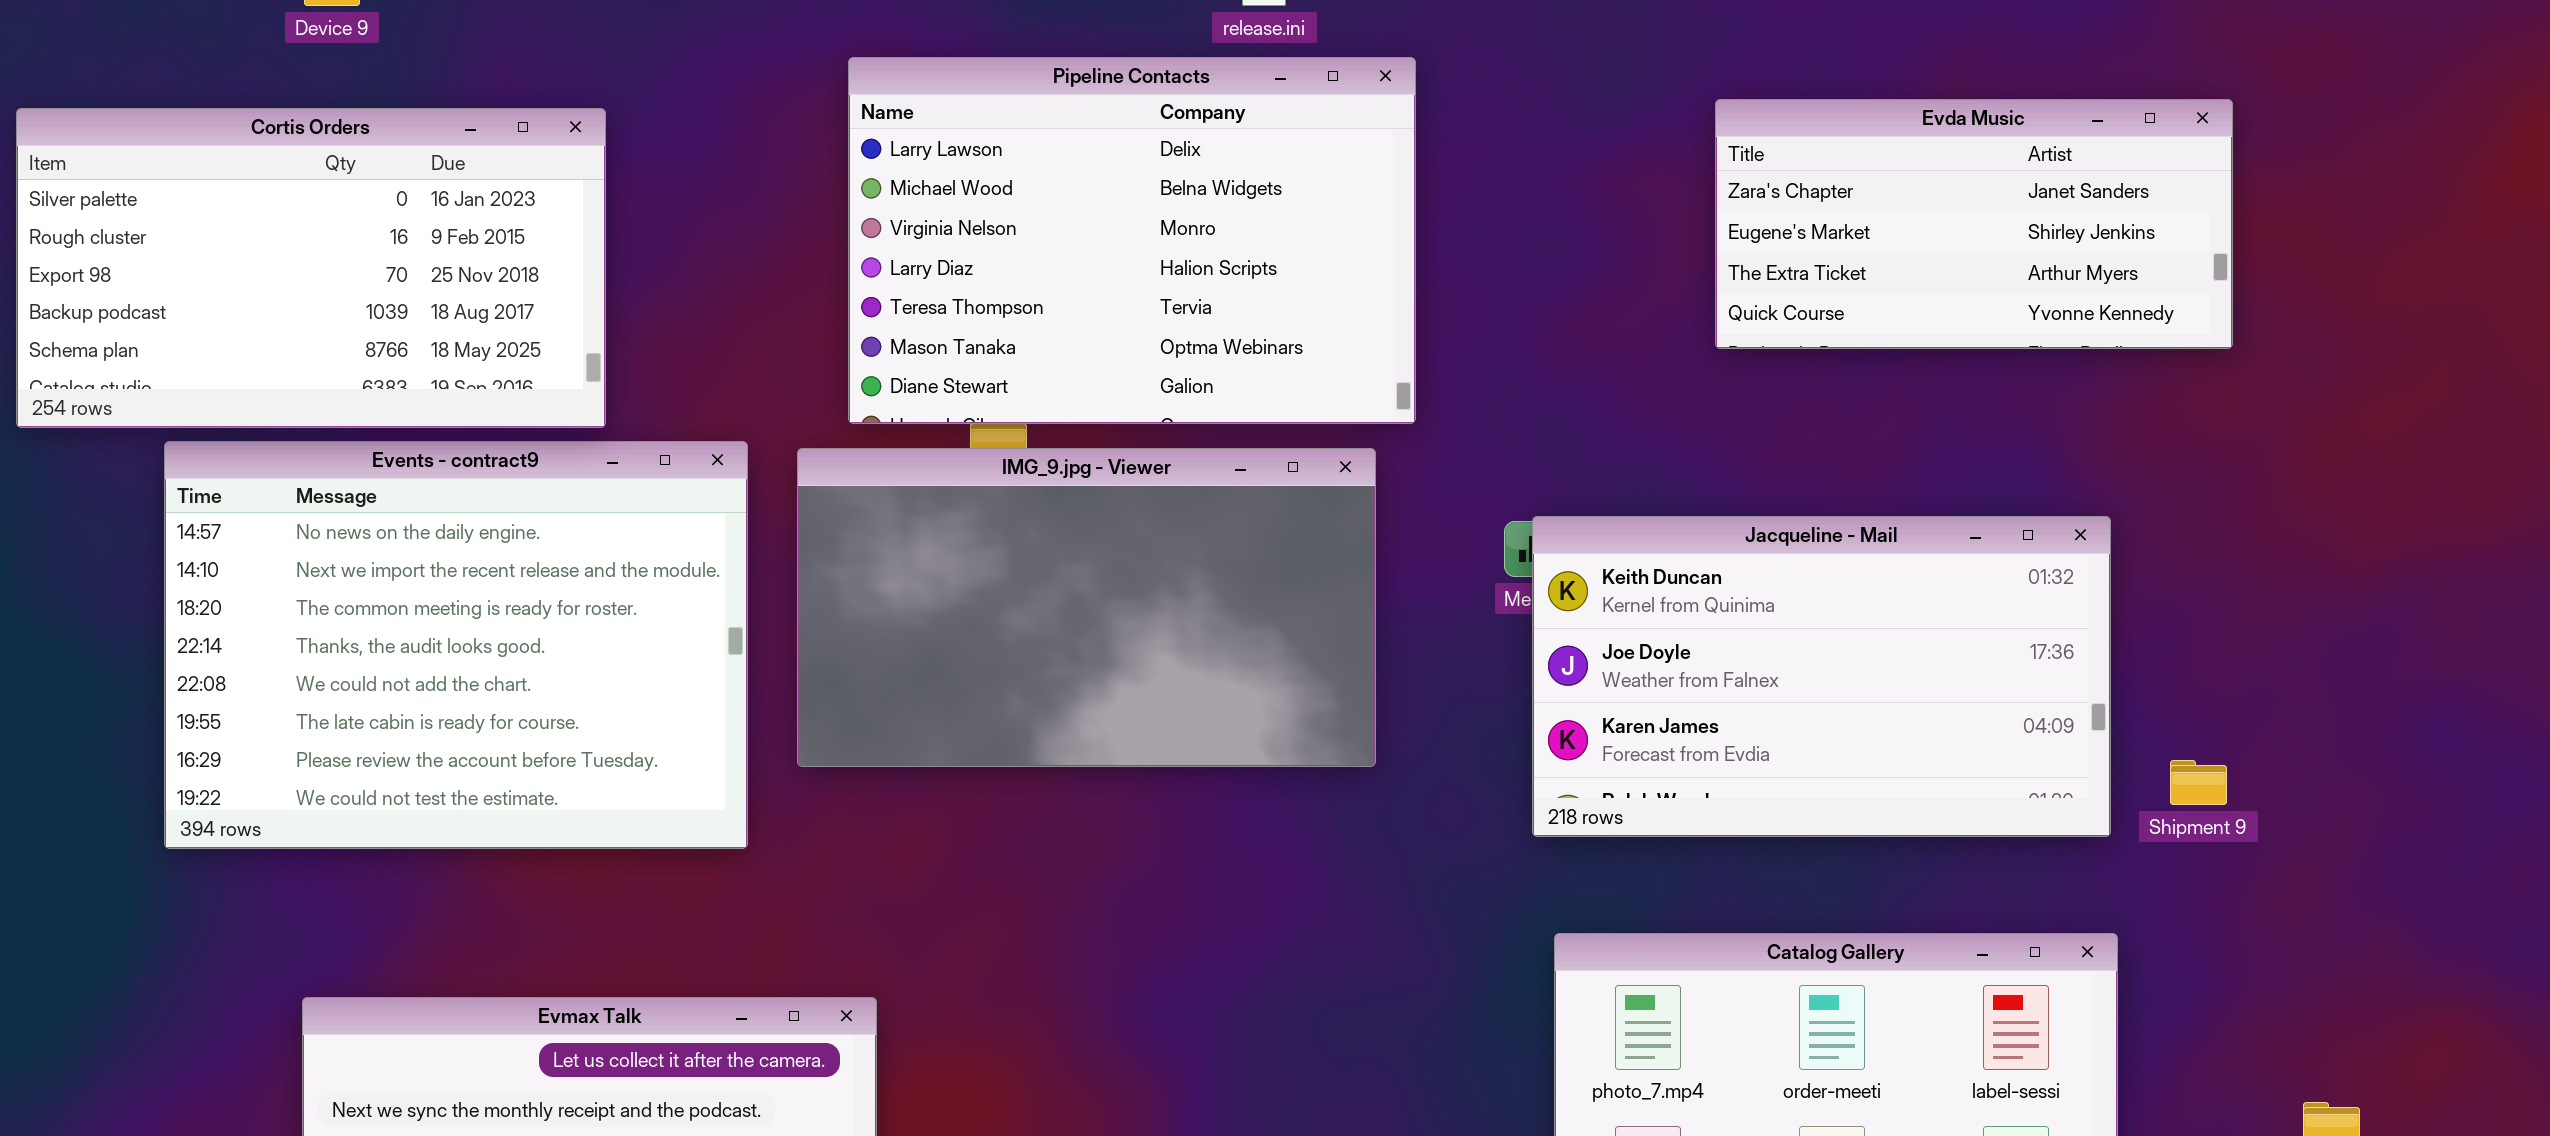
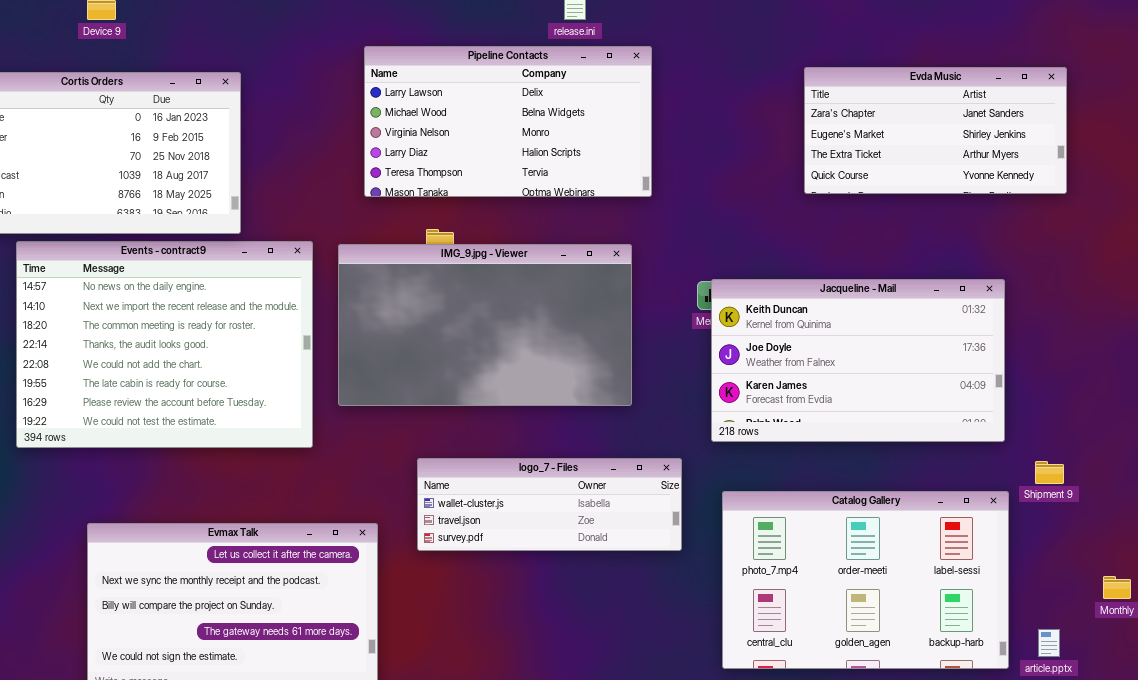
Pipeline Contacts: [848,57,1416,424] -> [364,46,652,197], resized
Shipment 9: [2170,760,2227,805] -> [1035,461,1064,484], moved
logo_7 - Files: none -> [417,458,682,551], opened

